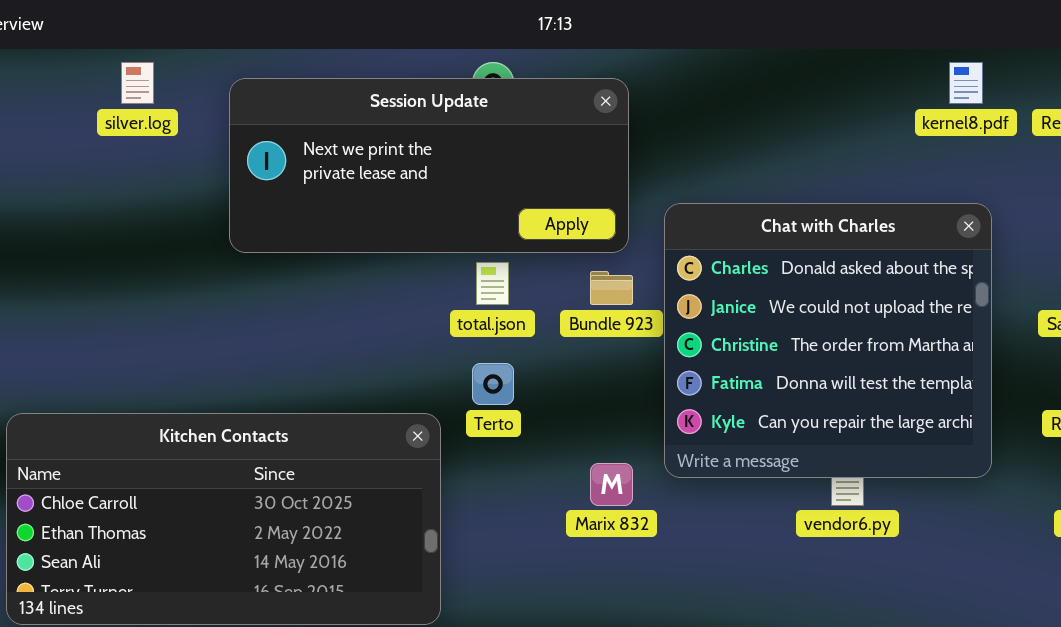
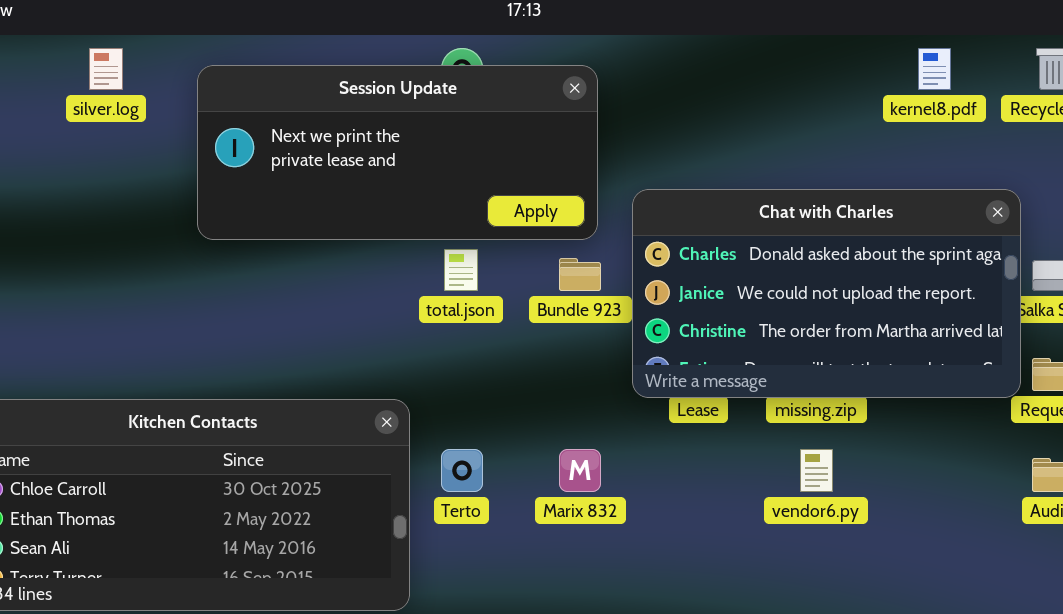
Chat with Charles: [664,203,992,478] -> [632,189,1021,398], resized
Terto: [472,363,514,405] -> [441,449,483,492], moved

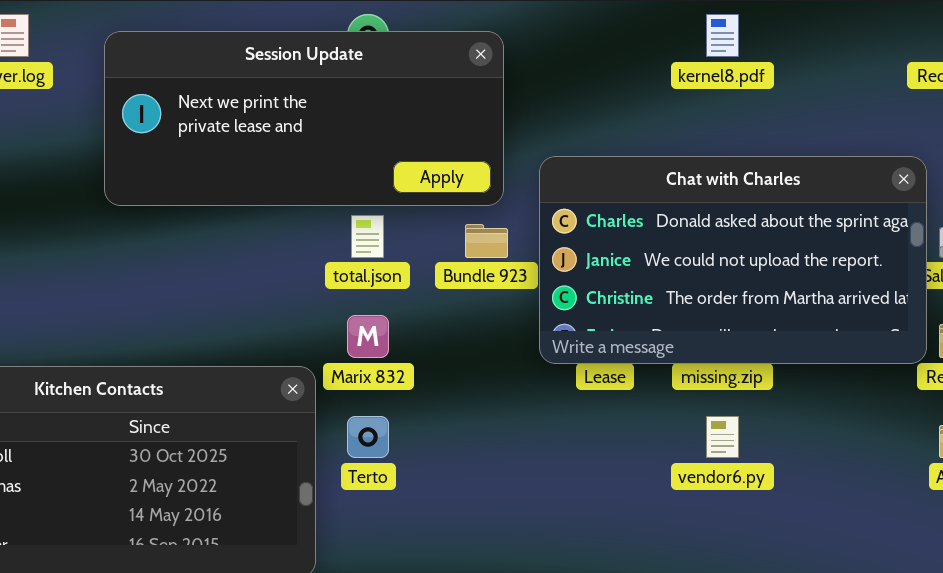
kernel8.pdf: [918,48,951,90] -> [706,14,739,57], moved
Marix 832: [559,449,601,492] -> [347,315,389,358], moved

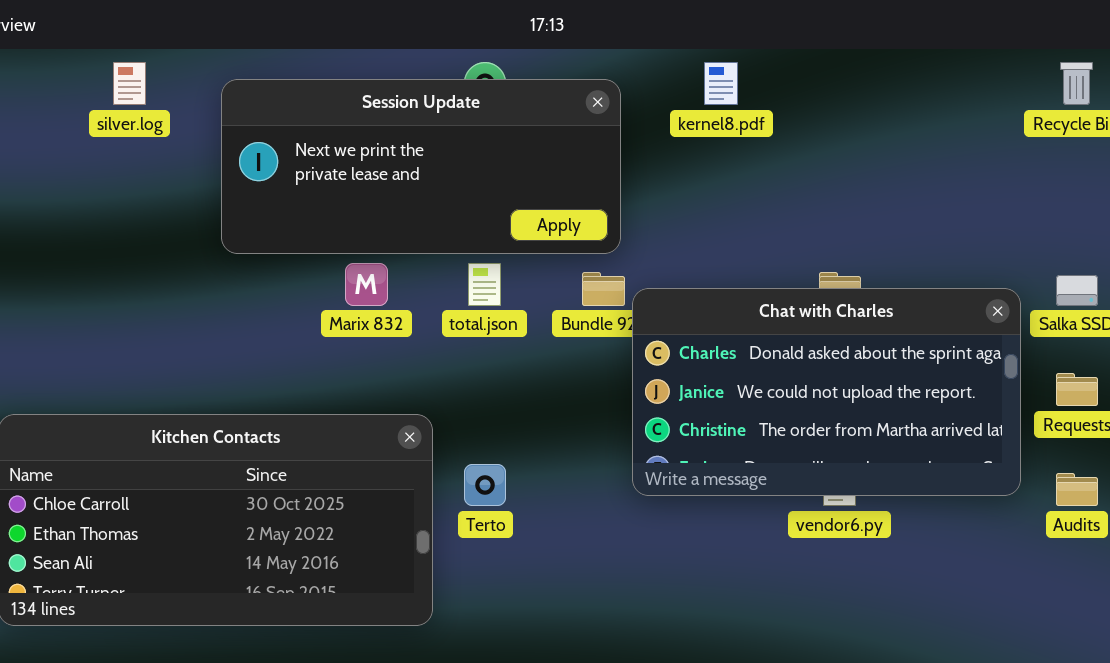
kernel8.pdf: [706,14,739,57] -> [704,62,738,105], moved
Chat with Charles: [539,156,927,364] -> [632,288,1021,496], moved
Marix 832: [347,315,389,358] -> [345,263,388,306], moved

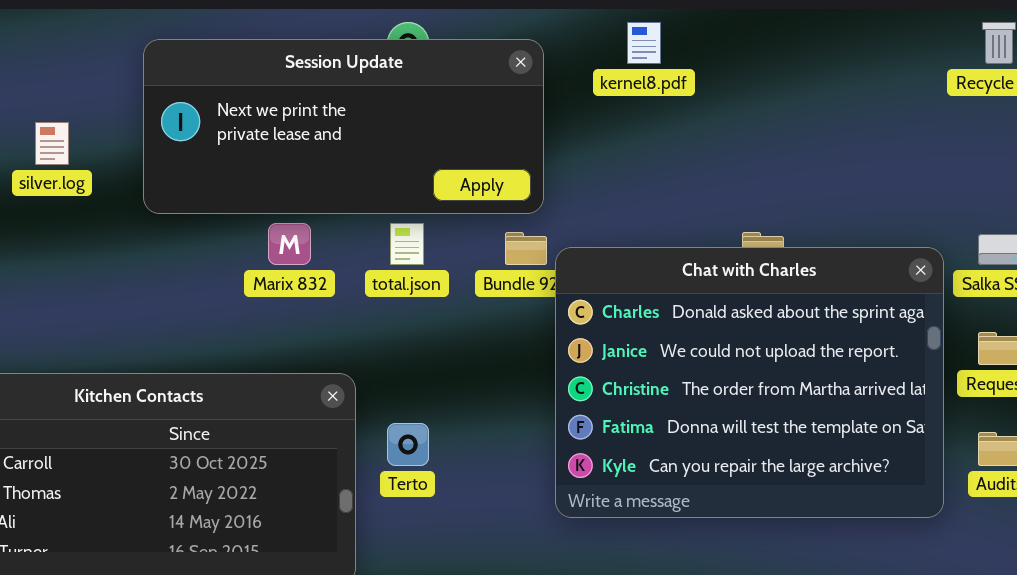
silver.log: [113,62,146,105] -> [35,122,69,165], moved
Chat with Charles: [632,288,1021,496] -> [555,247,944,518], resized

